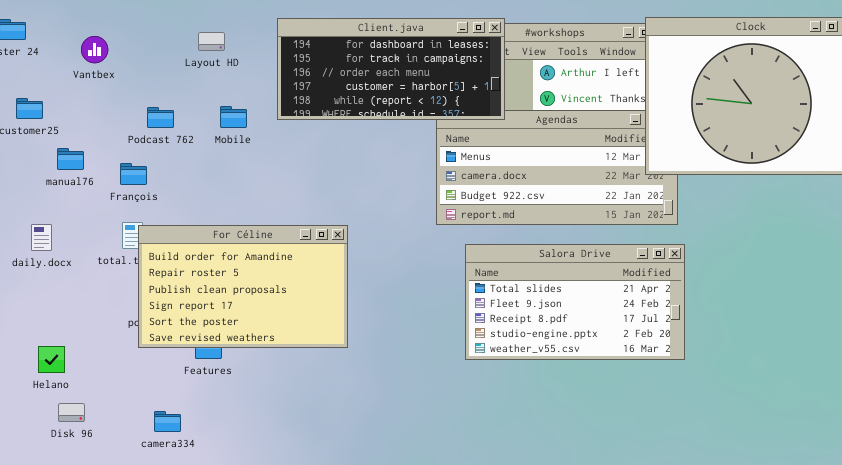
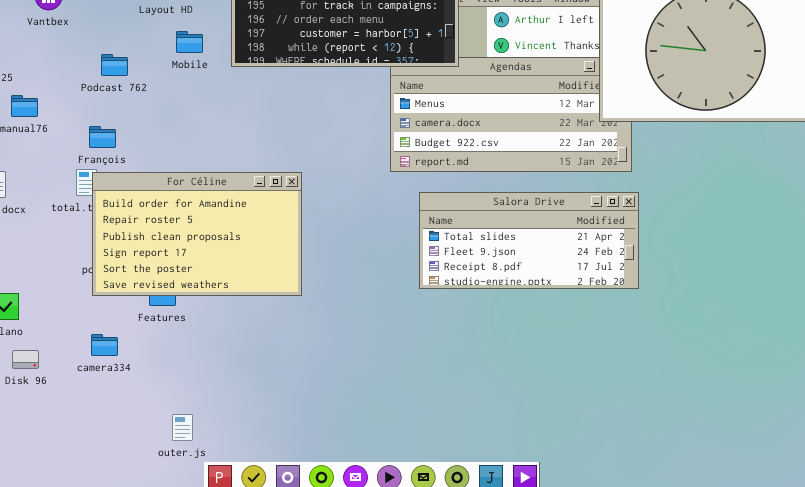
Mobile: [220,106,247,128] -> [176,31,203,53], moved
François: [120,163,147,185] -> [89,126,116,148], moved
Salora Drive: [465,244,685,360] -> [419,192,639,289], resized
camera334: [154,411,181,432] -> [91,334,118,356], moved

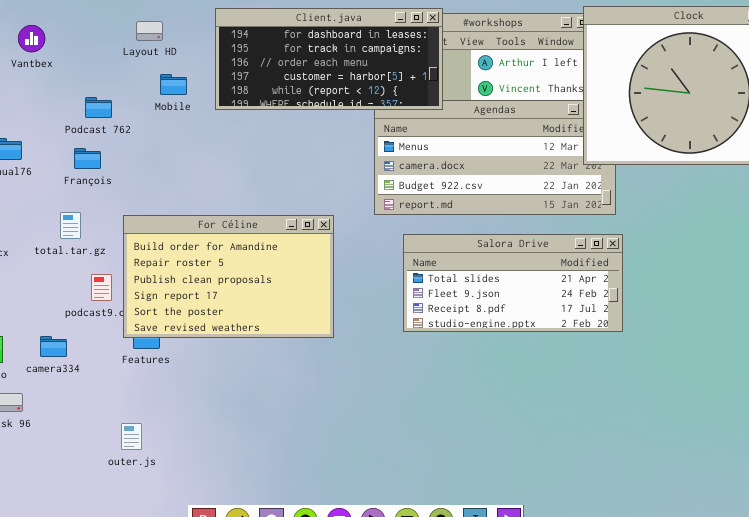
François: [89,126,116,148] -> [74,148,101,169], moved
For Céline: [92,172,302,296] -> [123,215,334,338], moved
camera334: [91,334,118,356] -> [40,336,67,357], moved
outer.js: [172,414,193,441] -> [121,423,142,450], moved

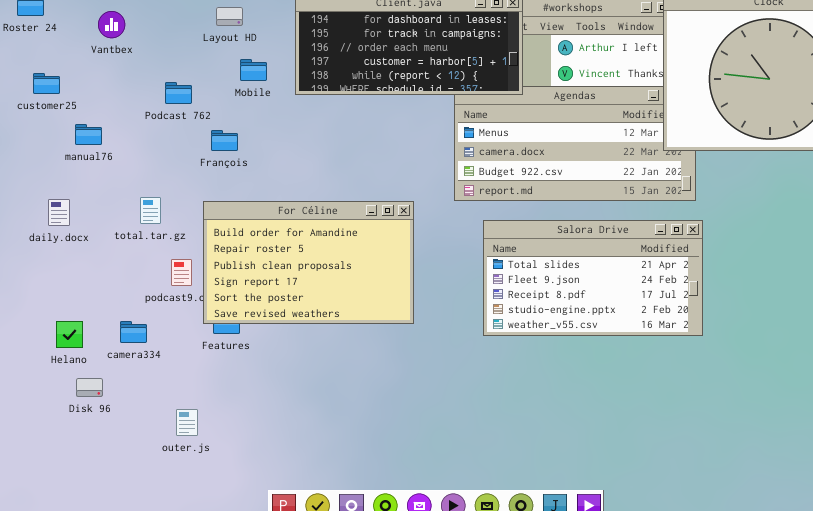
François: [74,148,101,169] -> [211,130,238,151], moved
Salora Drive: [403,234,623,332] -> [483,220,703,336], resized
outer.js: [121,423,142,450] -> [176,409,198,436], moved

